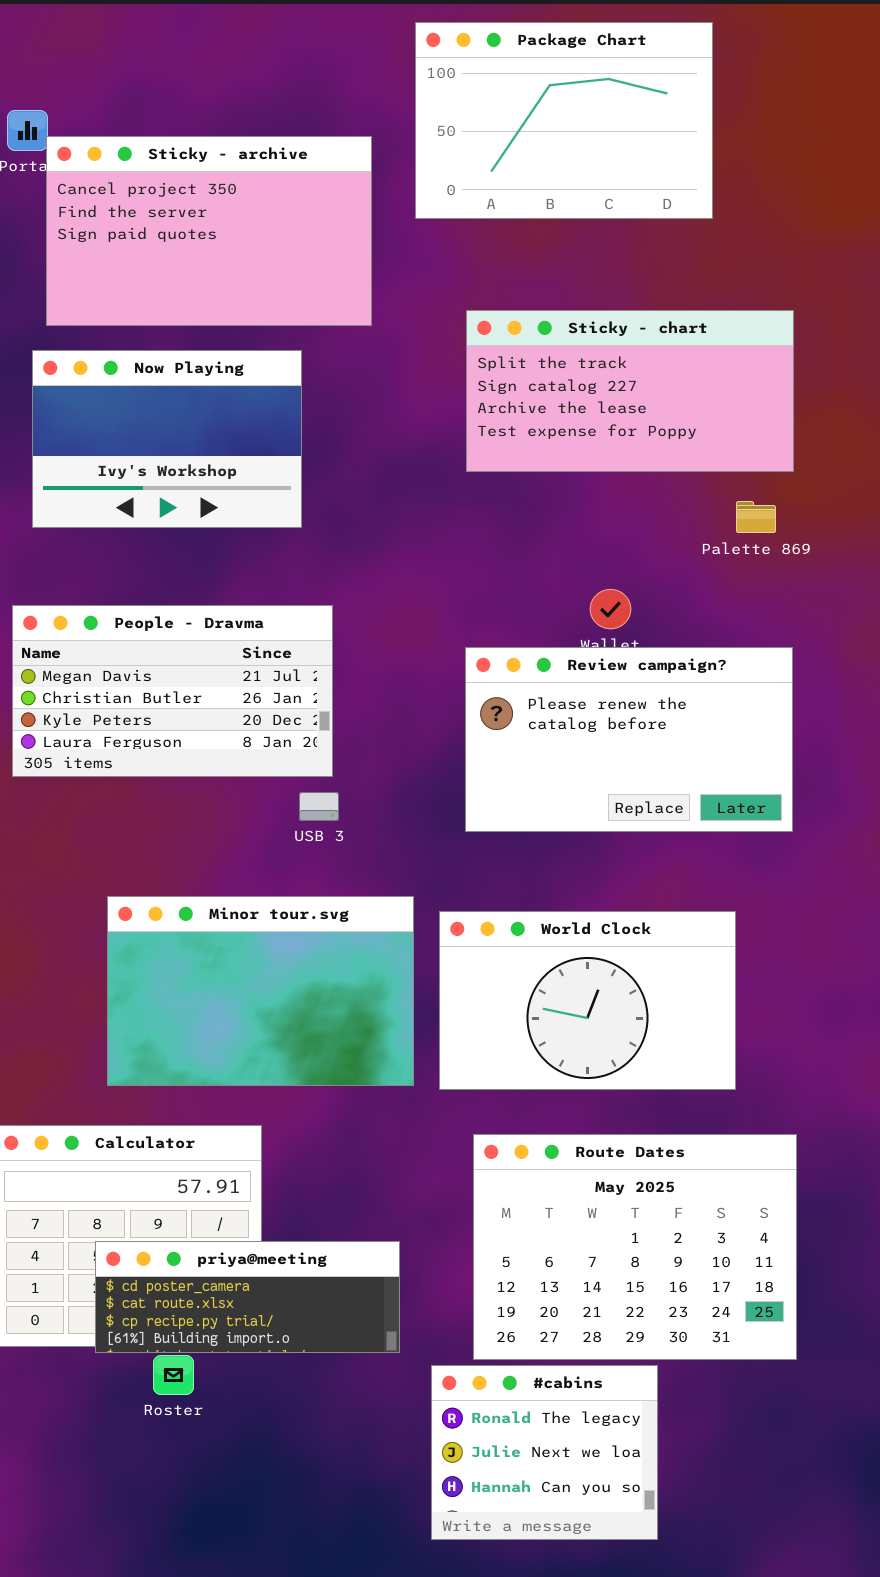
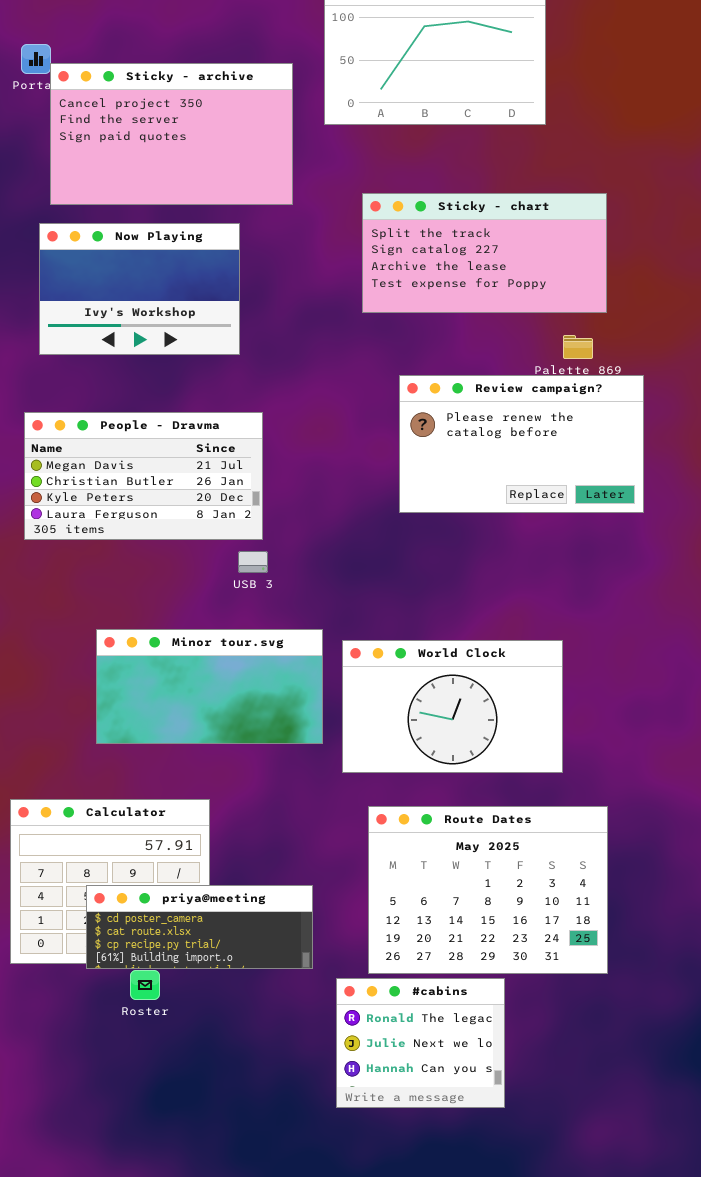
Review campaign?: [465,647,793,832] -> [399,375,644,513], moved
Minor tour.svg: [107,896,414,1086] -> [96,629,323,744], resized

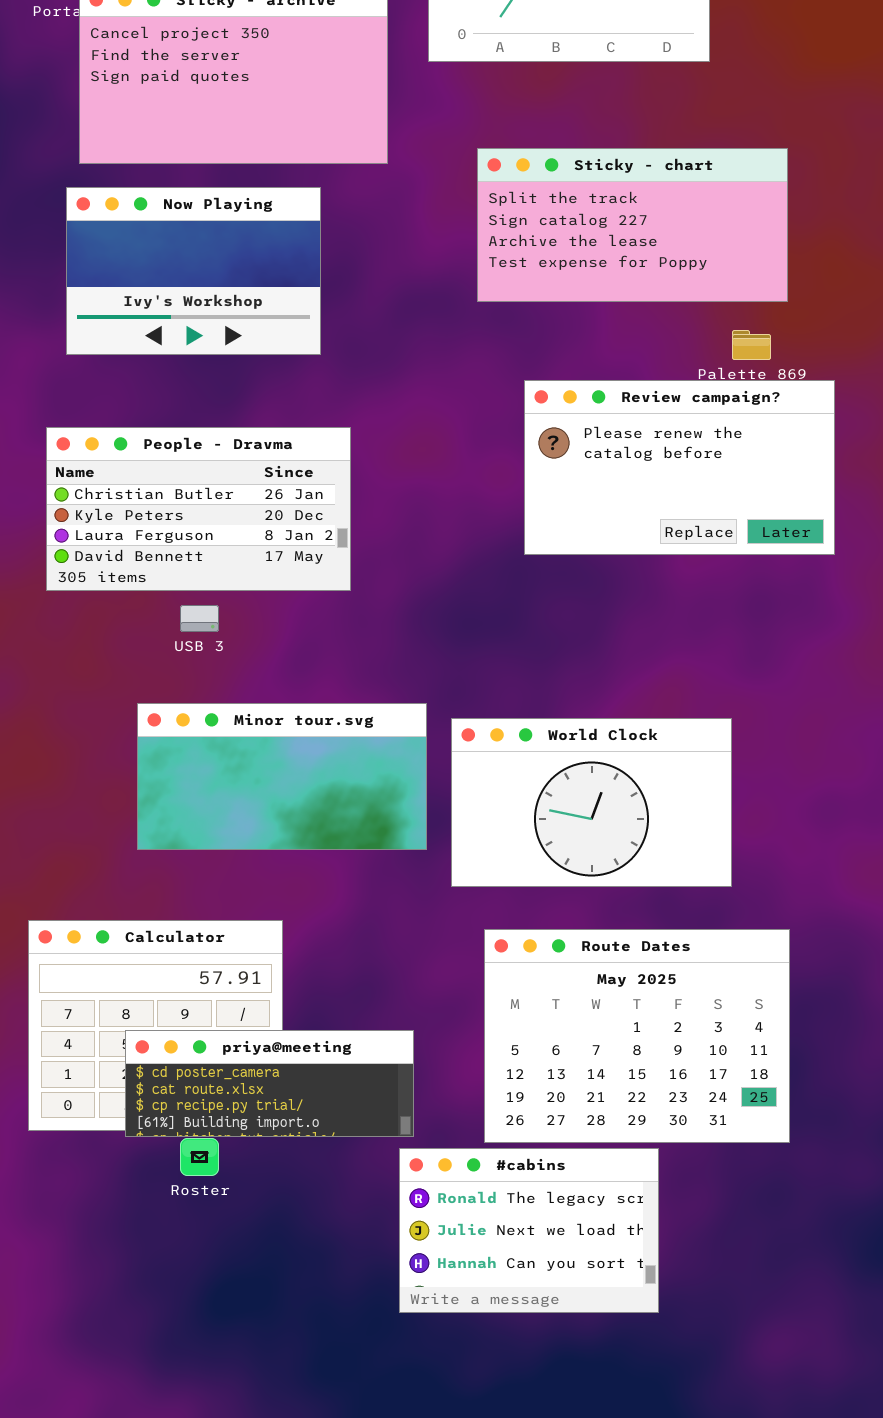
People - Dravma: [24,412,263,540] -> [46,427,351,591], scrolled down 1 row
USB 3: [238,551,268,573] -> [180,605,219,632], moved
#cabins: [336,978,505,1108] -> [399,1148,659,1313], resized

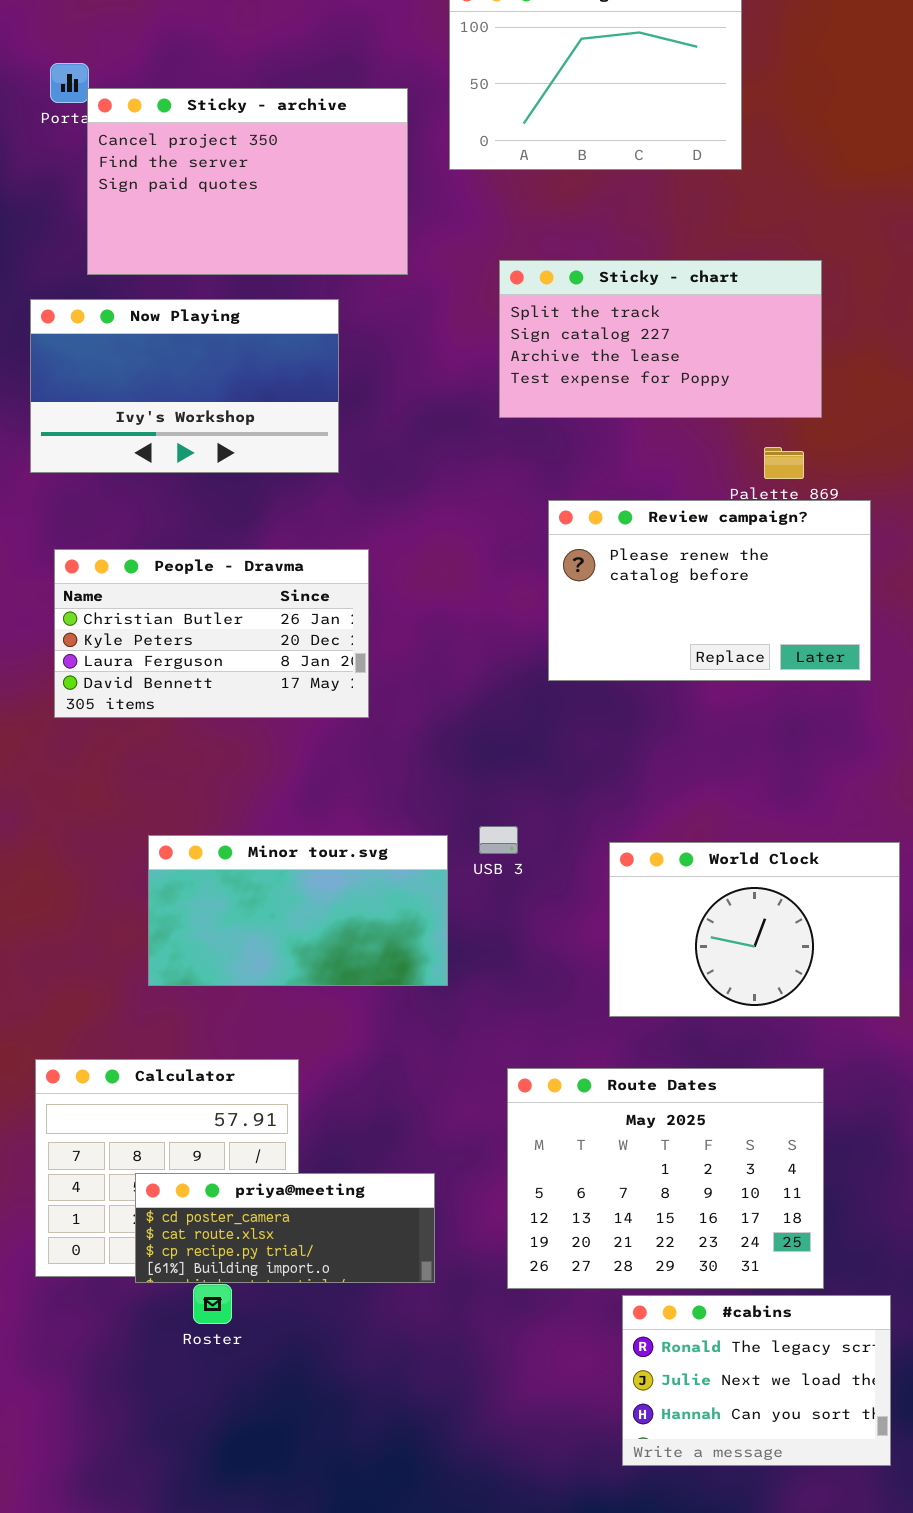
Now Playing: [66,187,321,355] -> [30,299,339,473], resized
USB 3: [180,605,219,632] -> [479,826,518,854], moved
World Clock: [451,718,732,887] -> [609,842,900,1017], moved
#cabins: [399,1148,659,1313] -> [622,1295,891,1466], moved

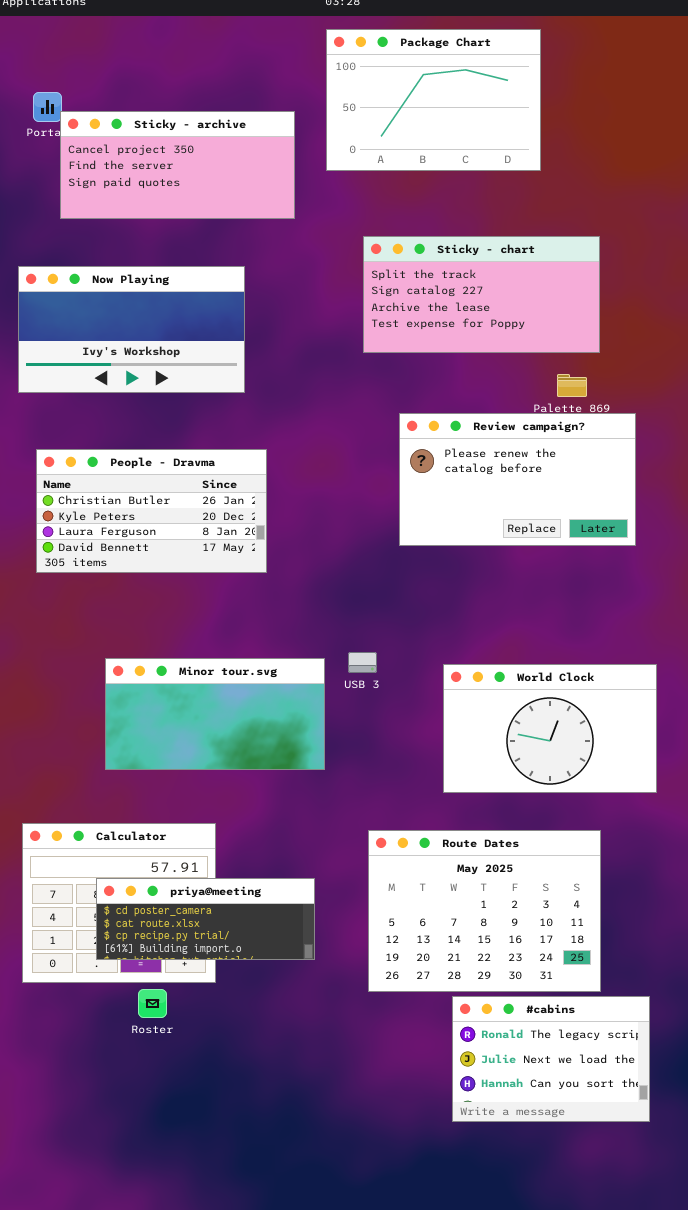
Sticky - archive: [87,88,408,275] -> [60,111,295,219], resized
priya@meeting: [135,1173,435,1283] -> [96,878,315,960], moved

